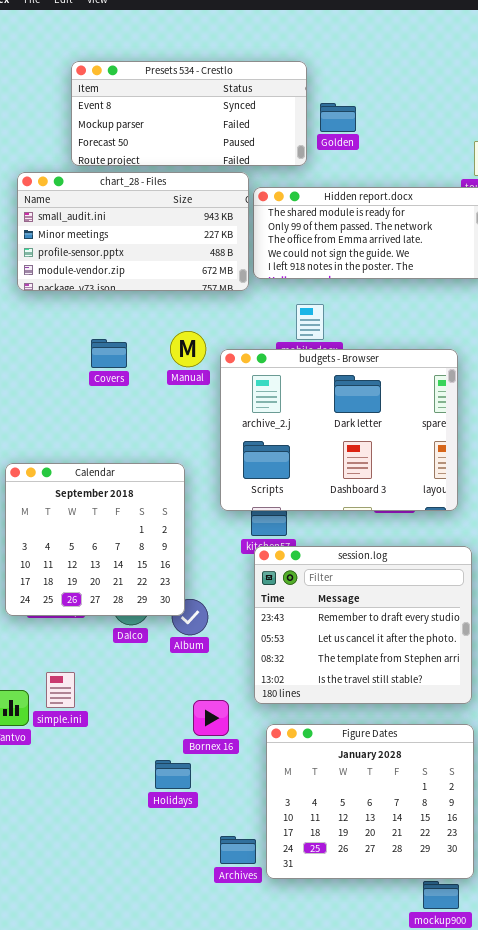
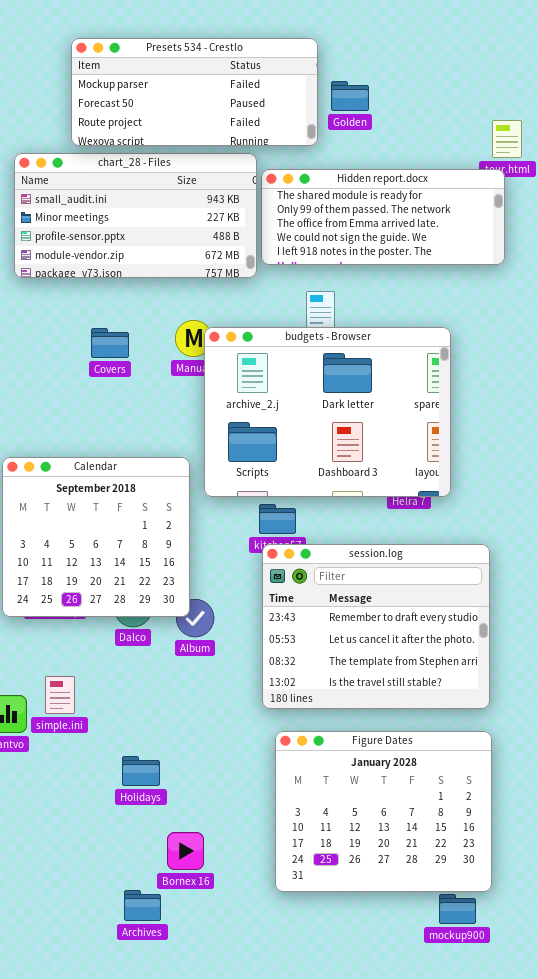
Presets 534 - Crestlo: [71,61,307,166] -> [71,38,318,146], scrolled down 1 row
budgets - Browser: [220,349,458,511] -> [204,327,451,497], moved
Bornex 16: [193,700,229,736] -> [167,832,204,870], moved
Holidays: [155,760,191,789] -> [122,756,160,786], moved
Archives: [220,836,256,864] -> [124,890,161,921], moved

